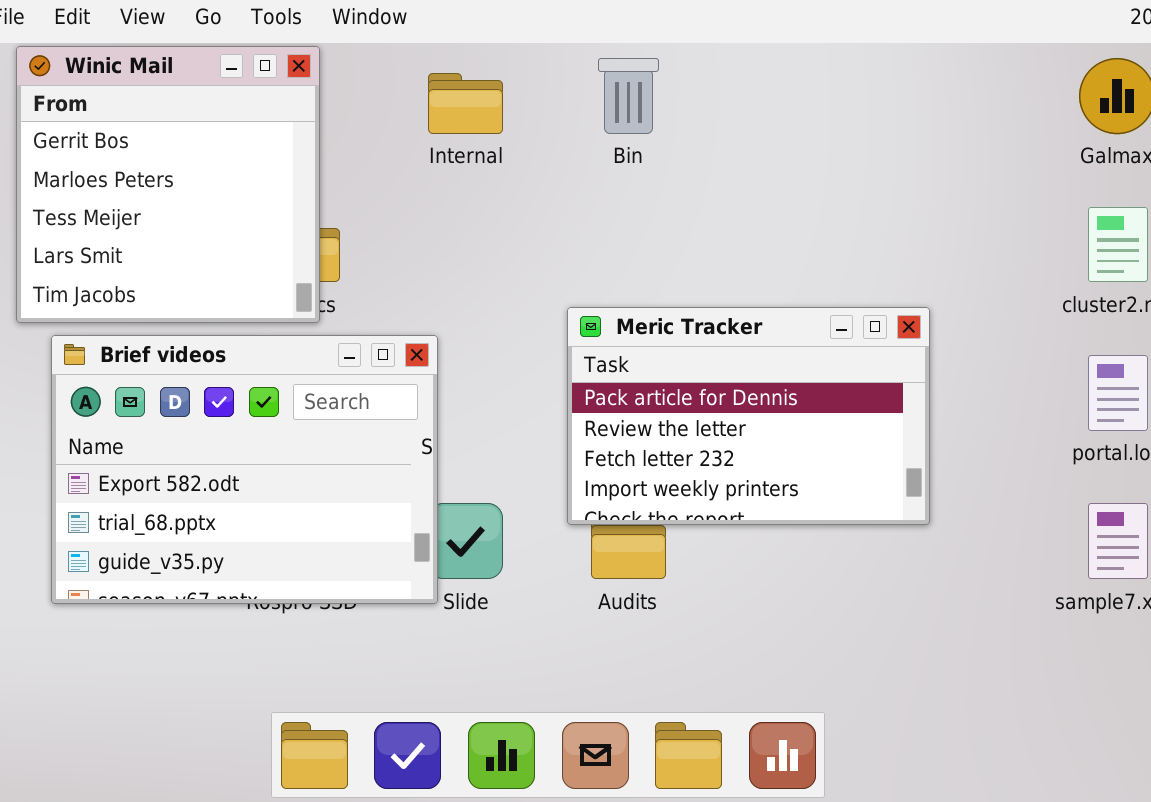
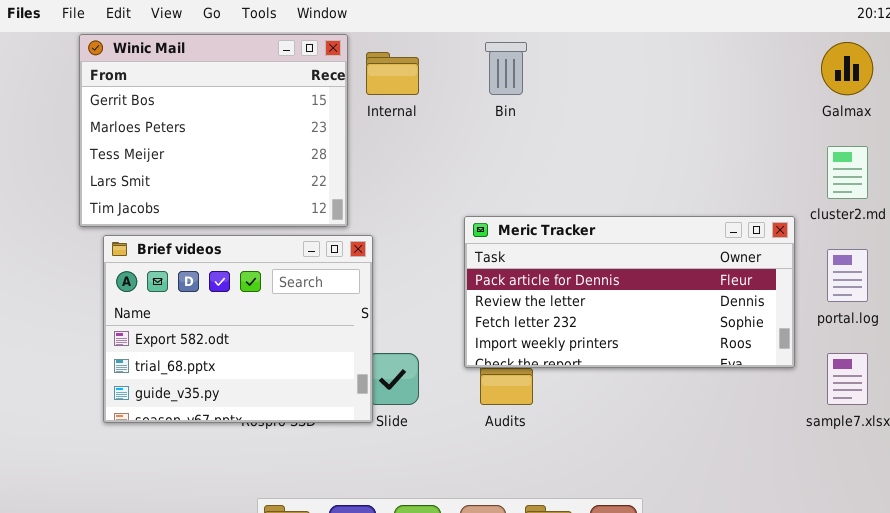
Winic Mail: [16,46,320,323] -> [79,34,348,227], resized
Meric Tracker: [567,307,930,525] -> [464,216,795,368], resized

